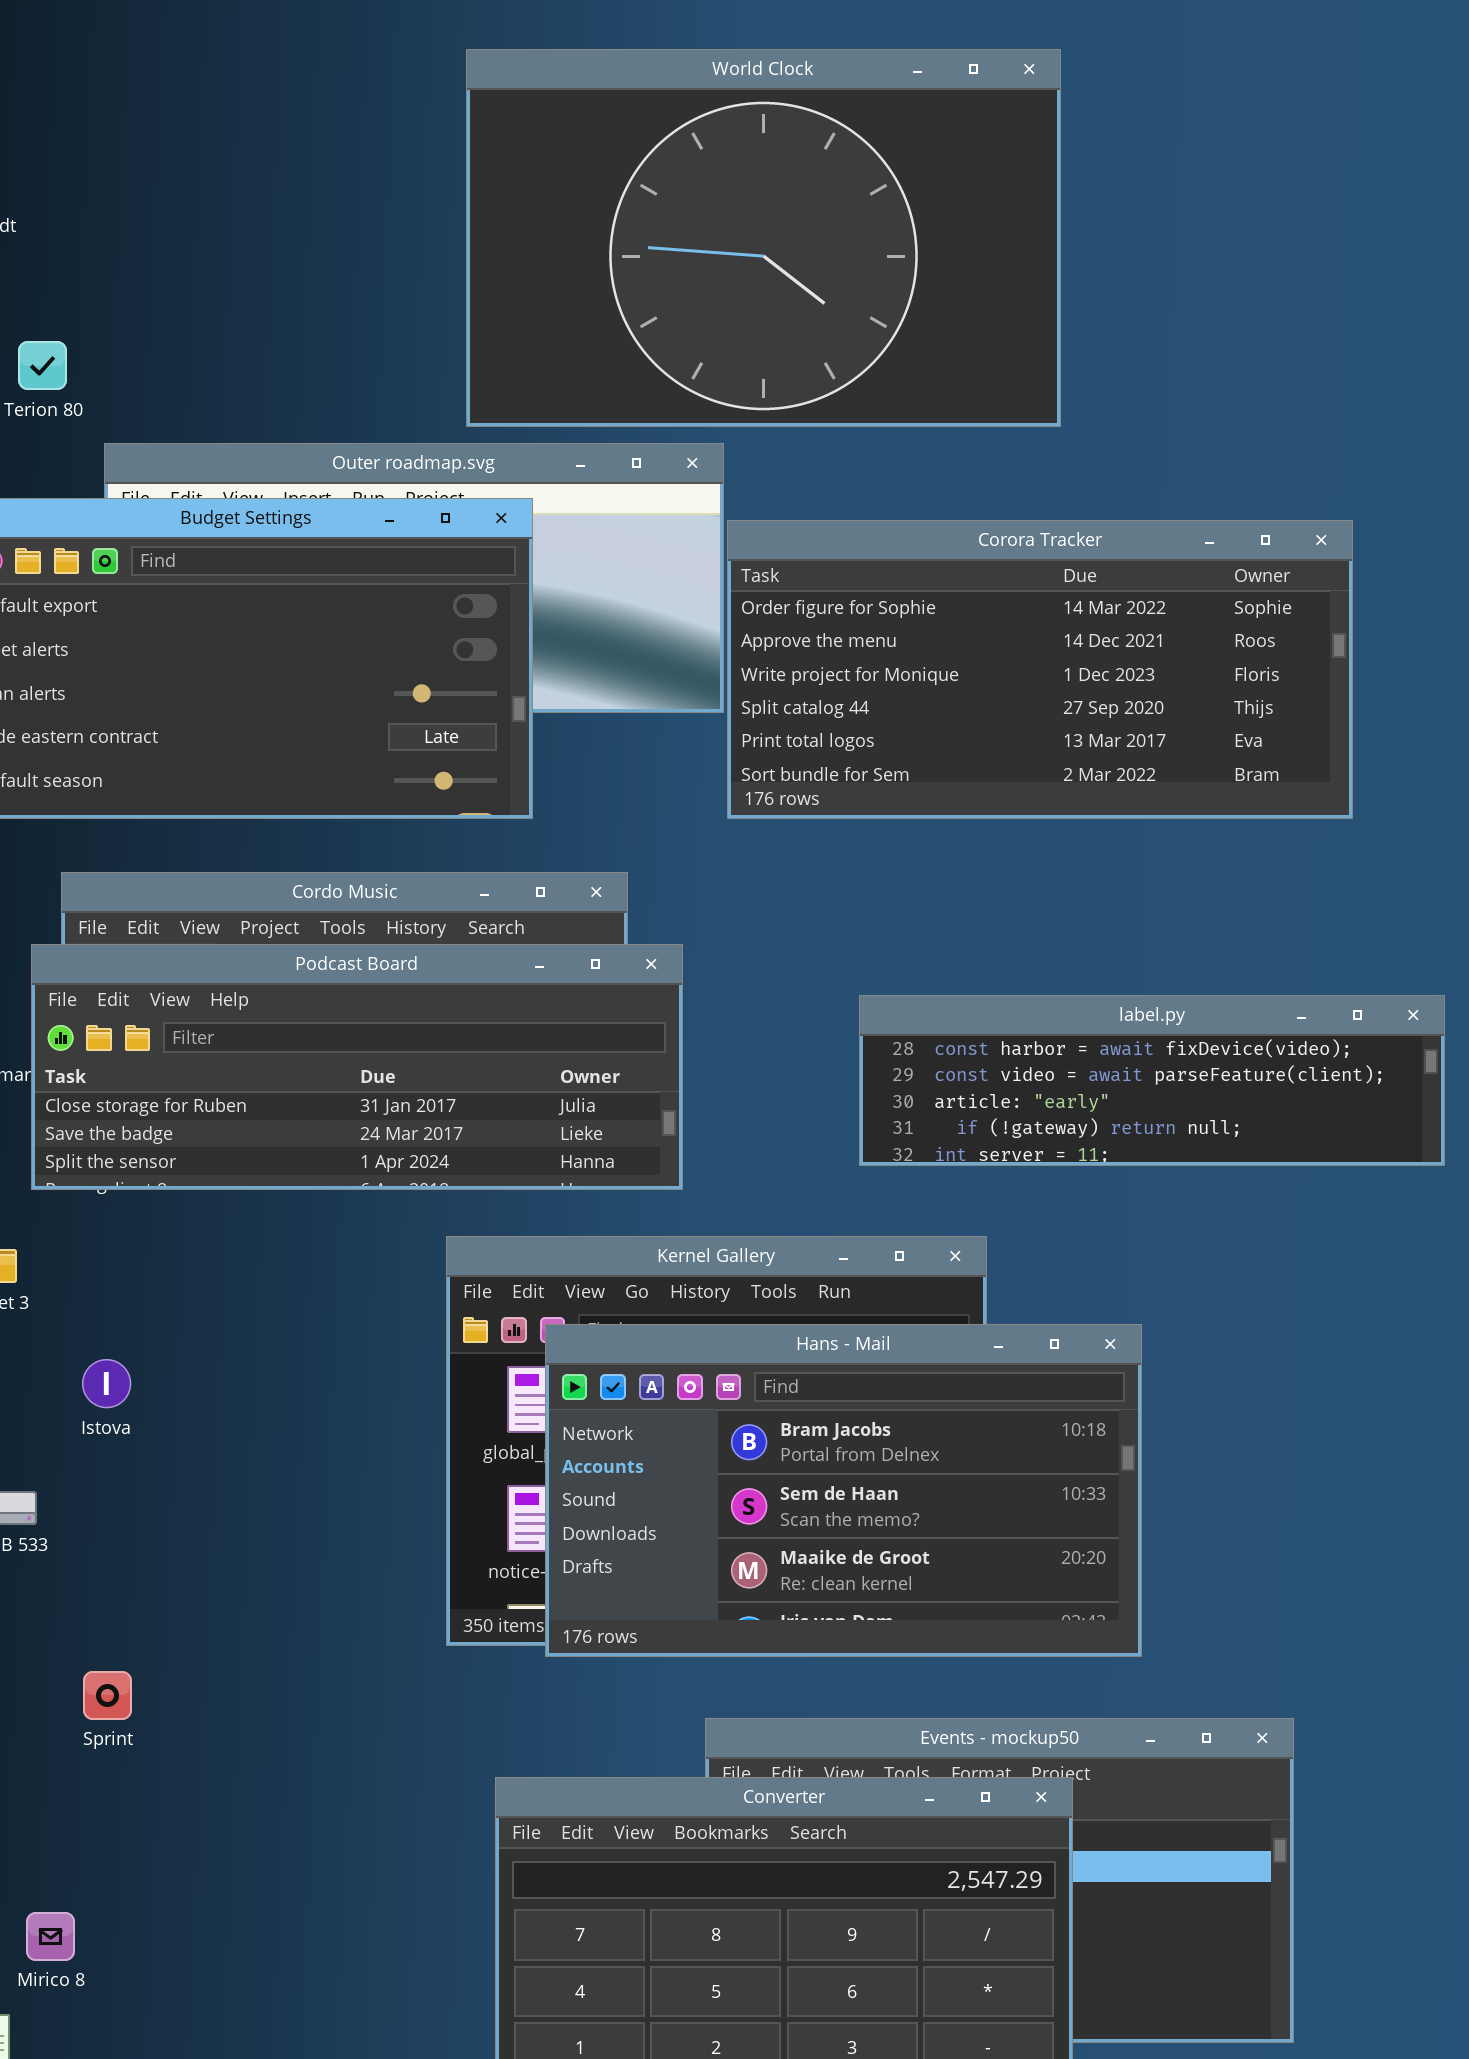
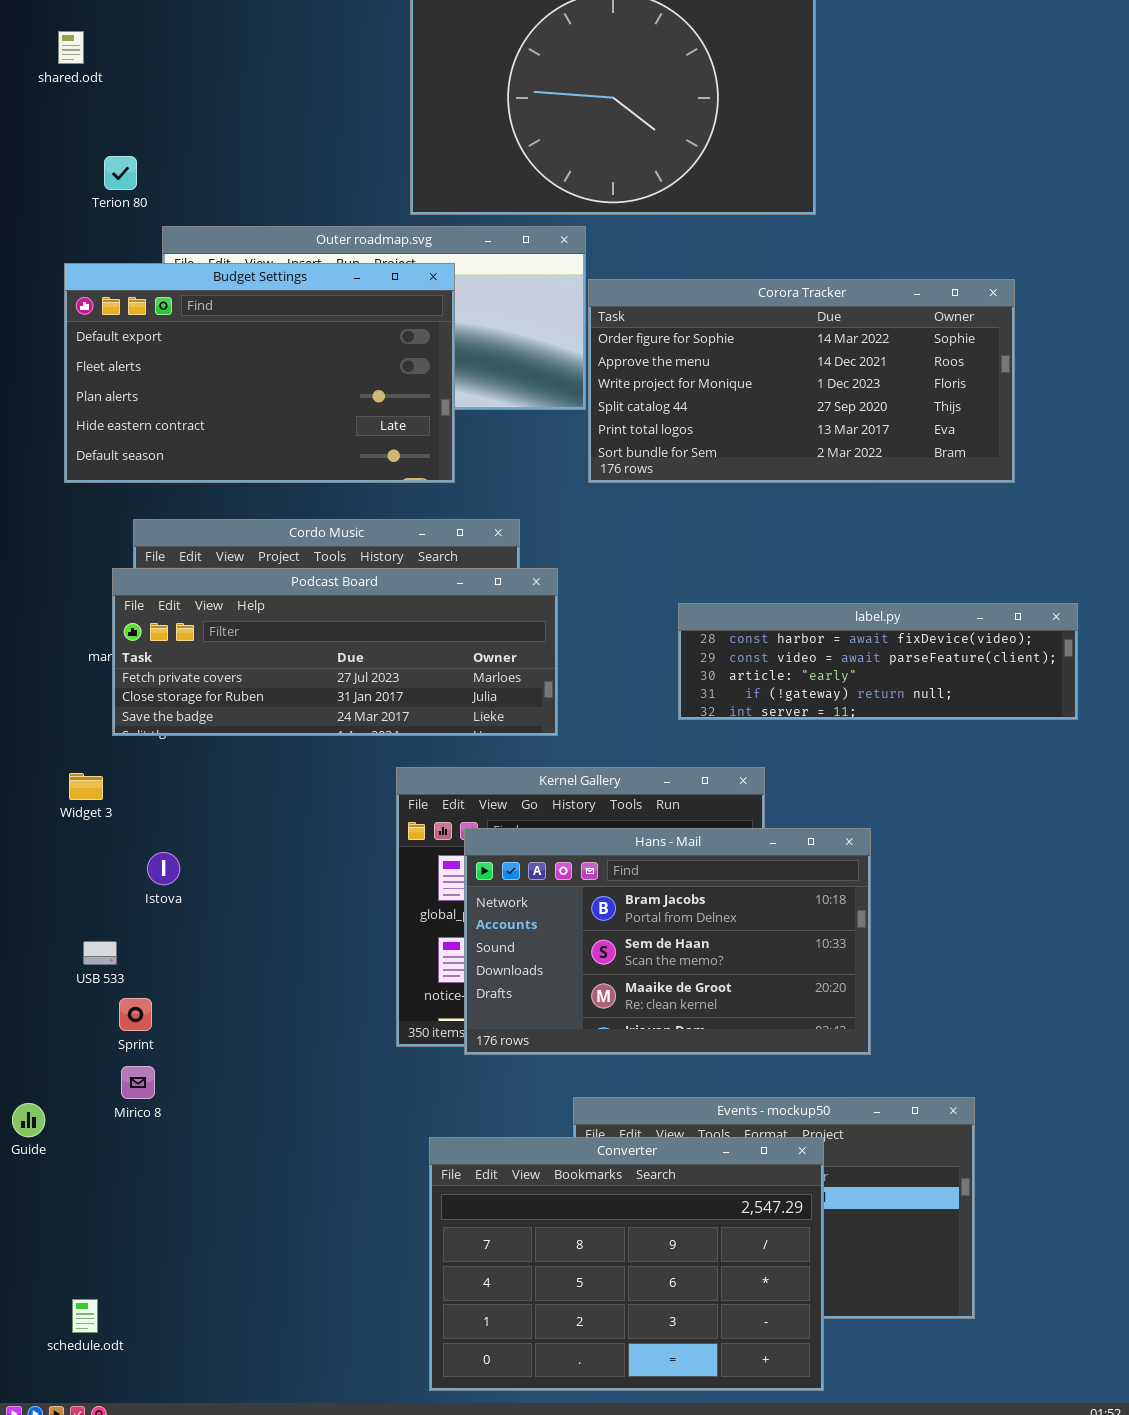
Podcast Board: [31,944,683,1190] -> [112,568,558,736], scrolled up 1 row
Sprint: [83,1671,132,1720] -> [119,998,152,1031], moved
Mirico 8: [26,1912,75,1961] -> [121,1066,155,1099], moved

